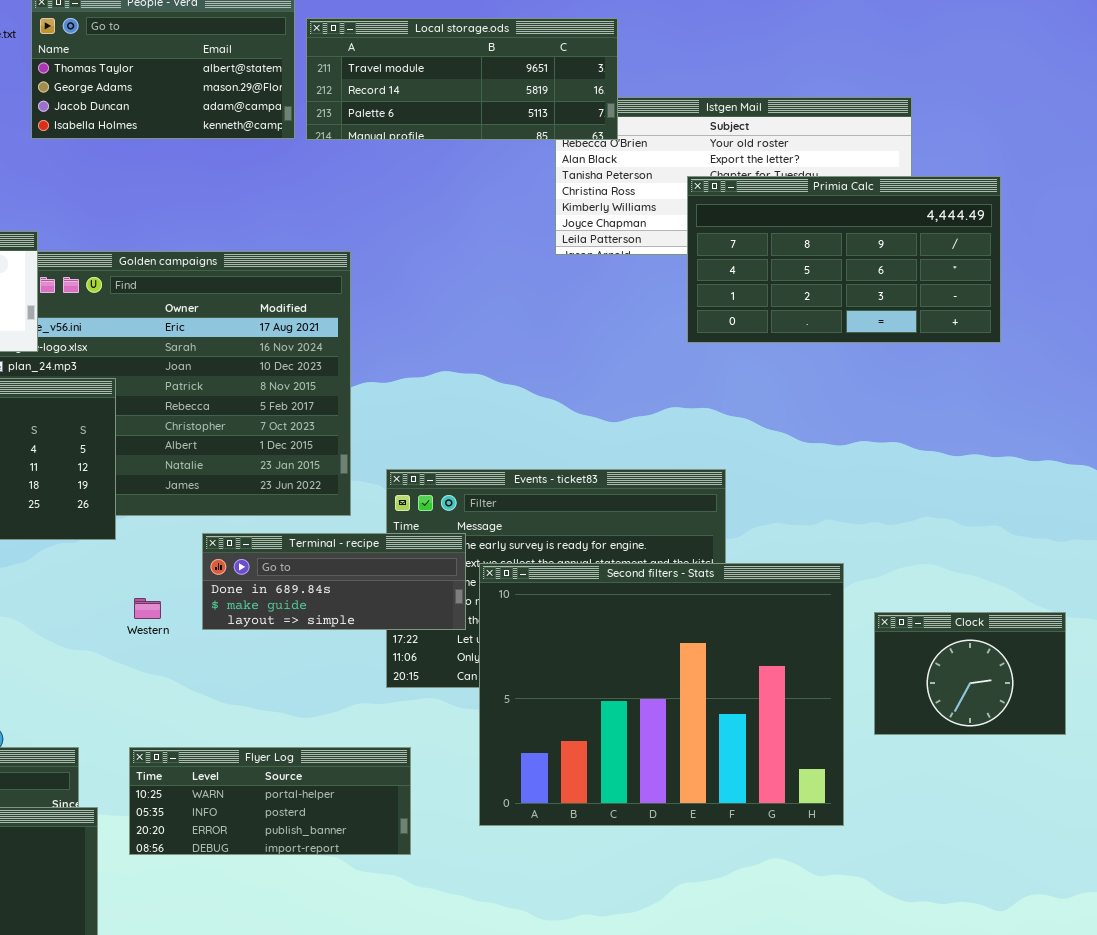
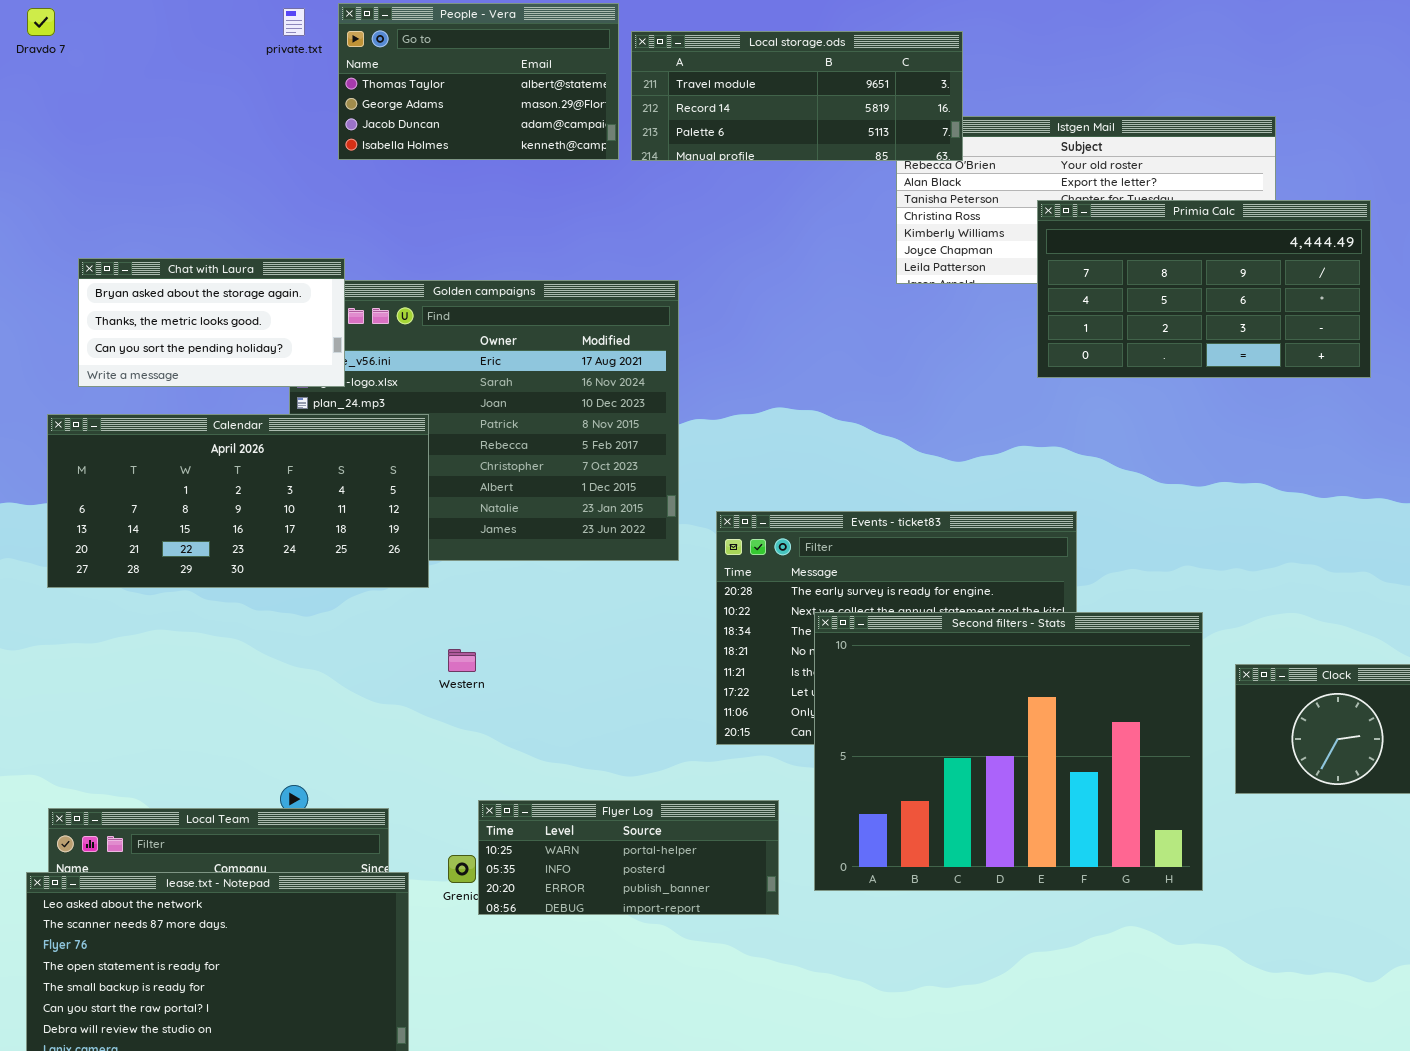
Terminal - recipe: [202,533,466,630] -> none, closed
Flyer Log: [129,747,411,855] -> [478,800,779,915], moved

